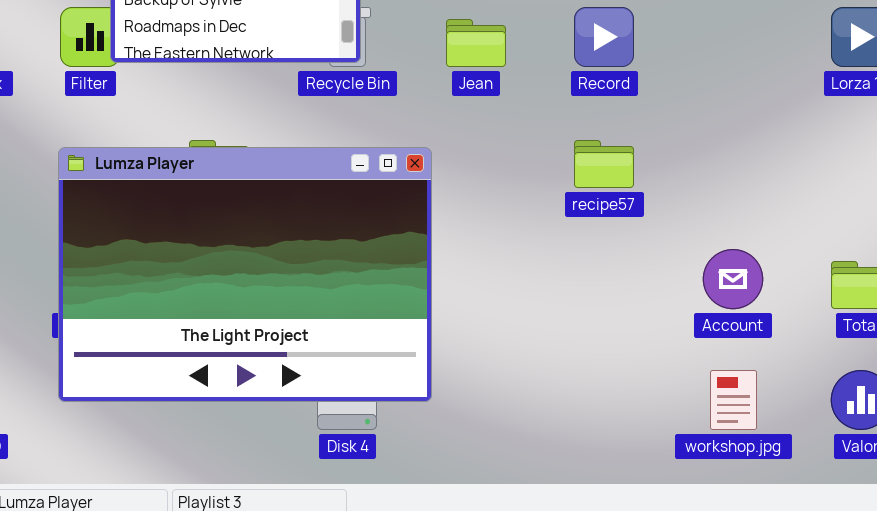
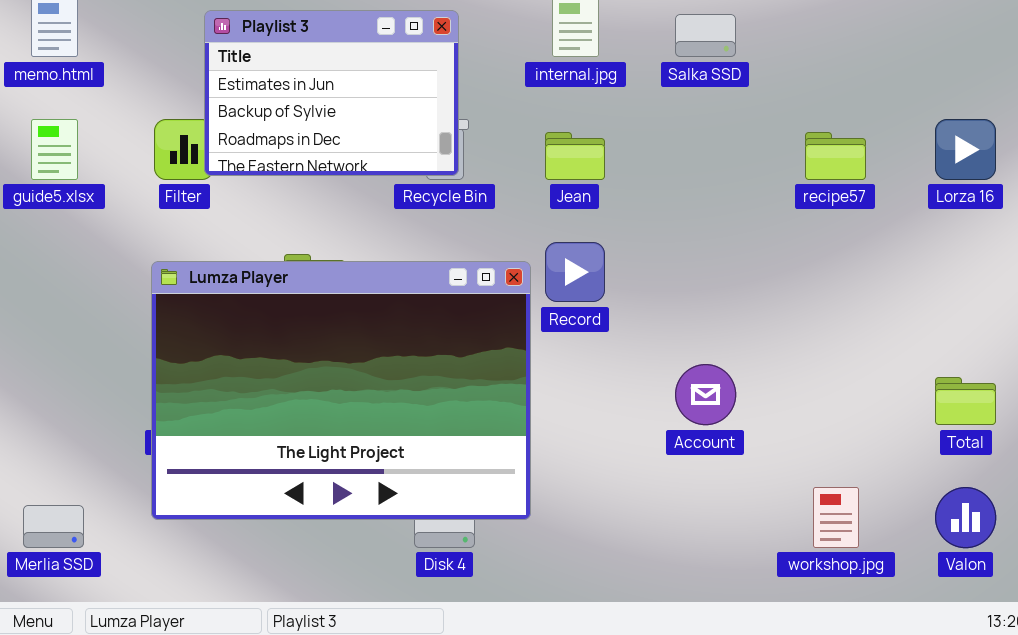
Record: [574,7,634,67] -> [545,242,605,302], moved
recipe57: [574,140,634,188] -> [805,132,866,180], moved
Account: [703,249,763,309] -> [675,364,736,425], moved

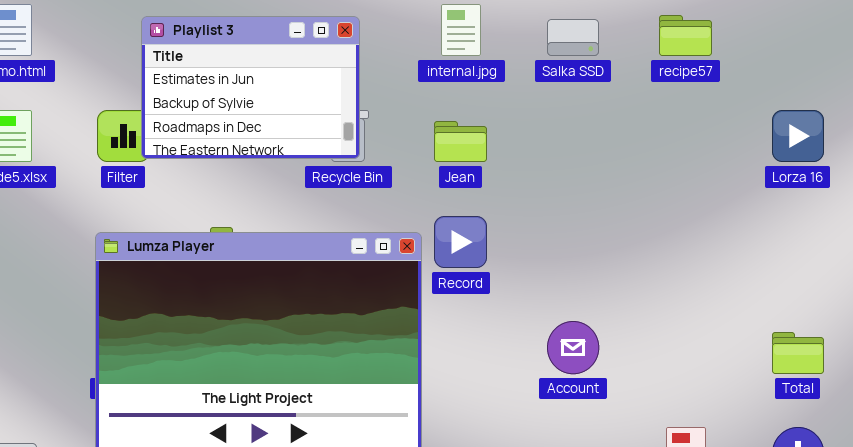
recipe57: [805,132,866,180] -> [659,15,712,56], moved

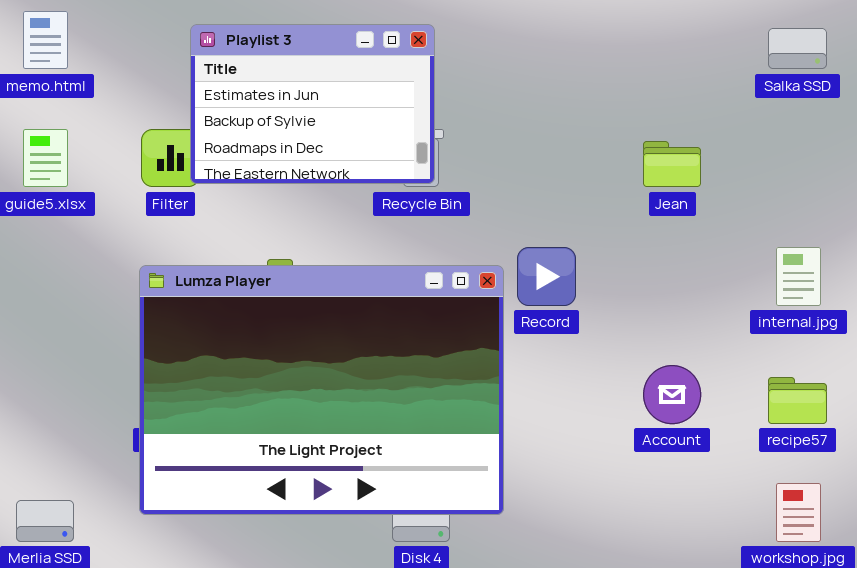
internal.jpg: [441,4,481,56] -> [776,247,821,306], moved
recipe57: [659,15,712,56] -> [768,377,827,424], moved
Salka SSD: [547,19,599,56] -> [768,28,827,69], moved
Jean: [434,121,487,162] -> [643,141,701,187], moved

